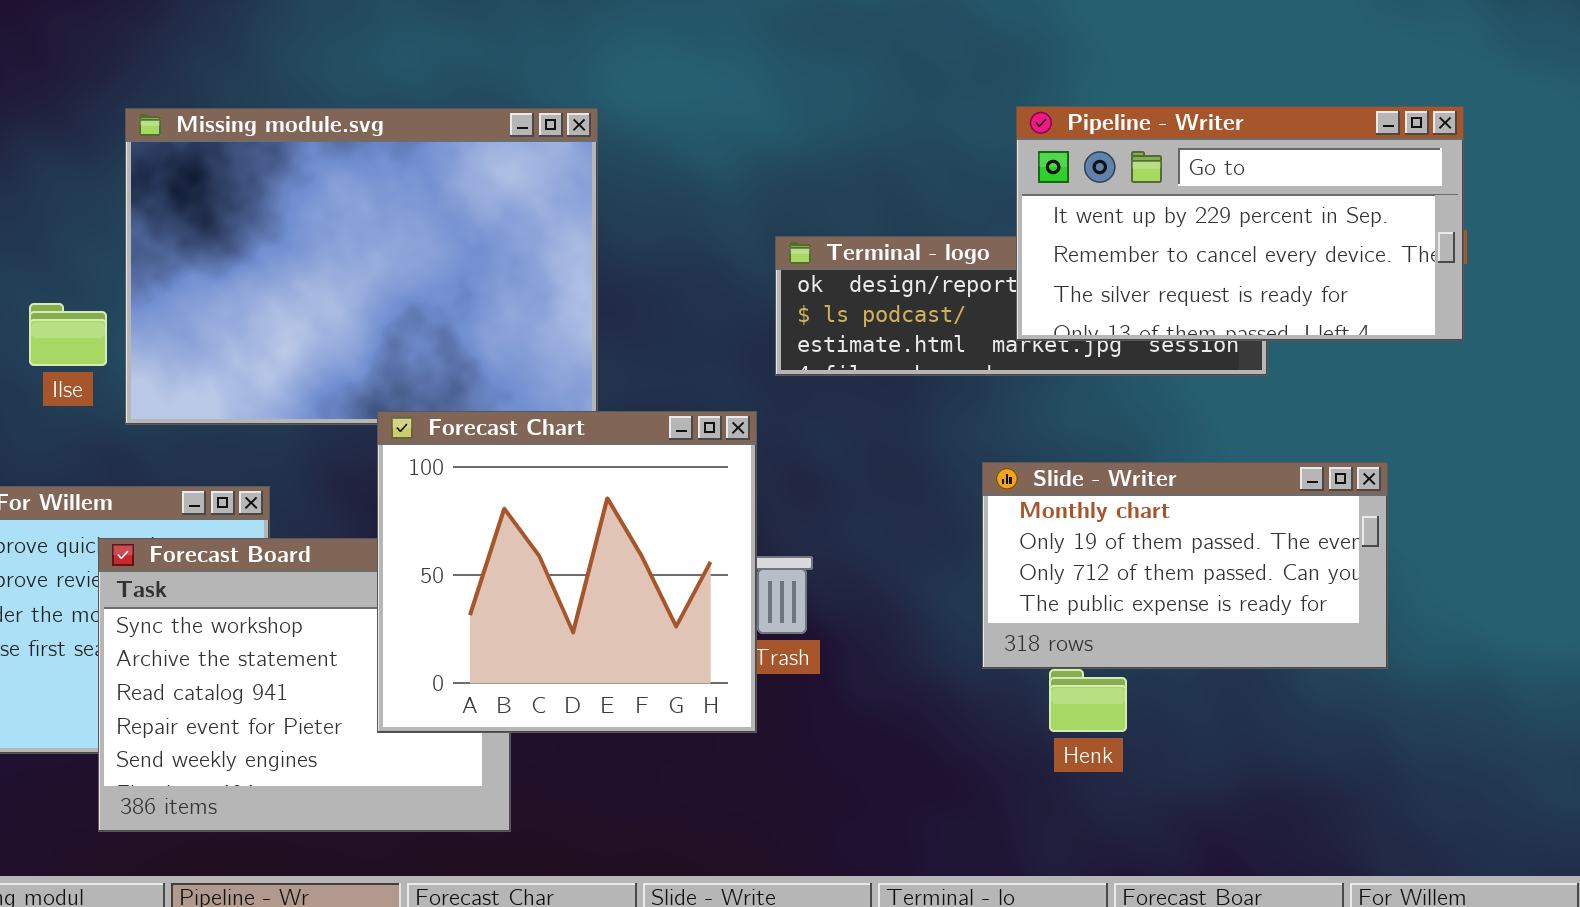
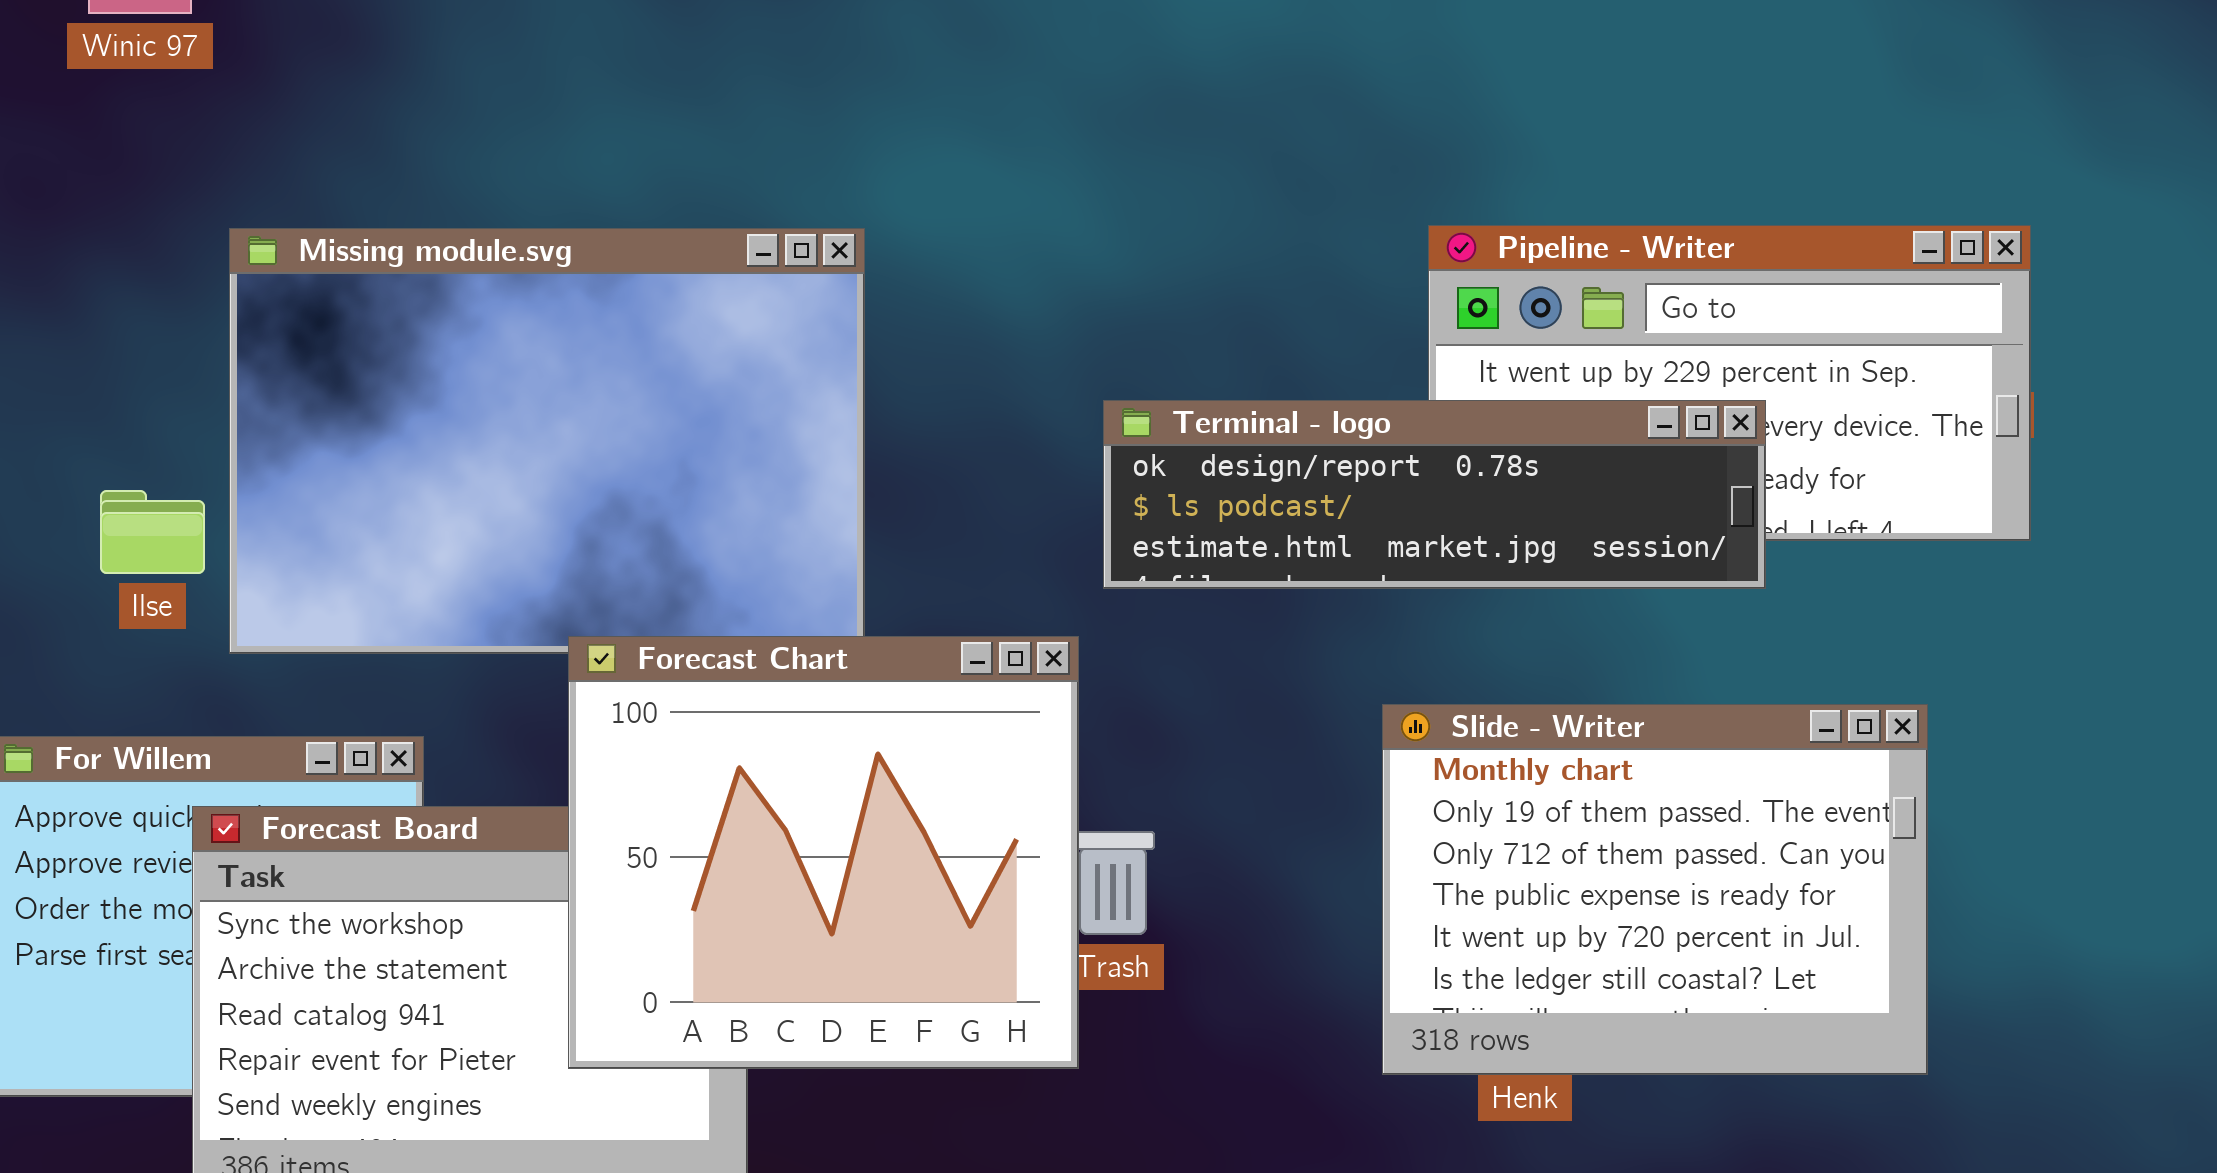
Terminal - logo: [775,236,1268,376] -> [1103,400,1766,589], raised
Slide - Writer: [982,462,1388,669] -> [1382,704,1928,1075], resized

